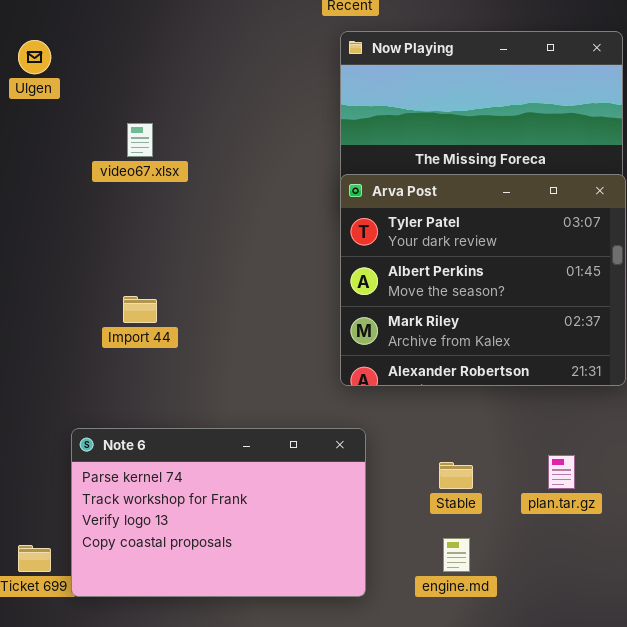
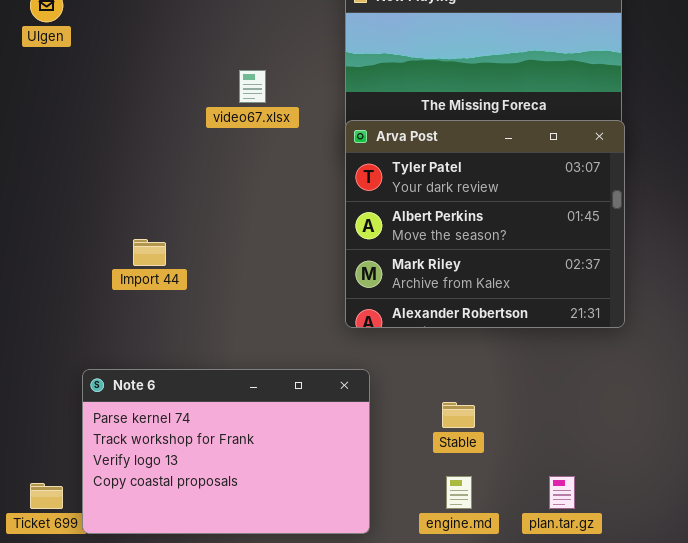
video67.xlsx: [127,123,153,157] -> [239,70,266,103], moved
plan.tar.gz: [548,455,575,489] -> [549,476,575,509], moved

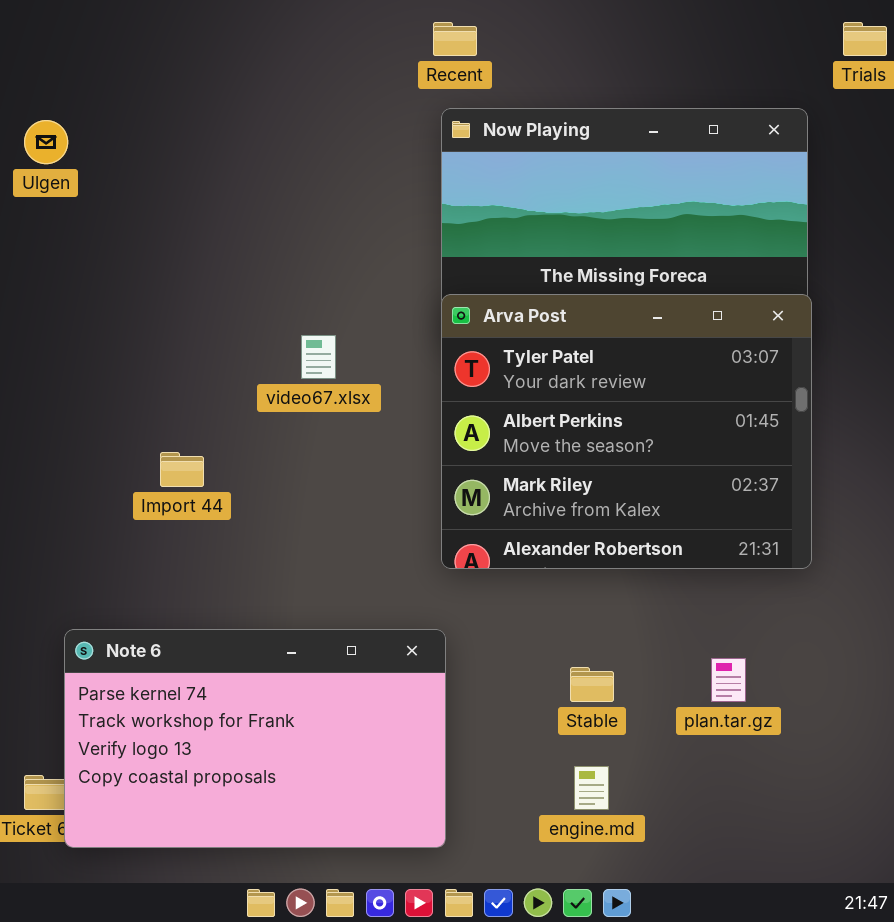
video67.xlsx: [239,70,266,103] -> [301,335,336,379], moved
Note 6: [82,369,370,534] -> [64,629,446,848], moved
plan.tar.gz: [549,476,575,509] -> [711,658,746,702], moved

